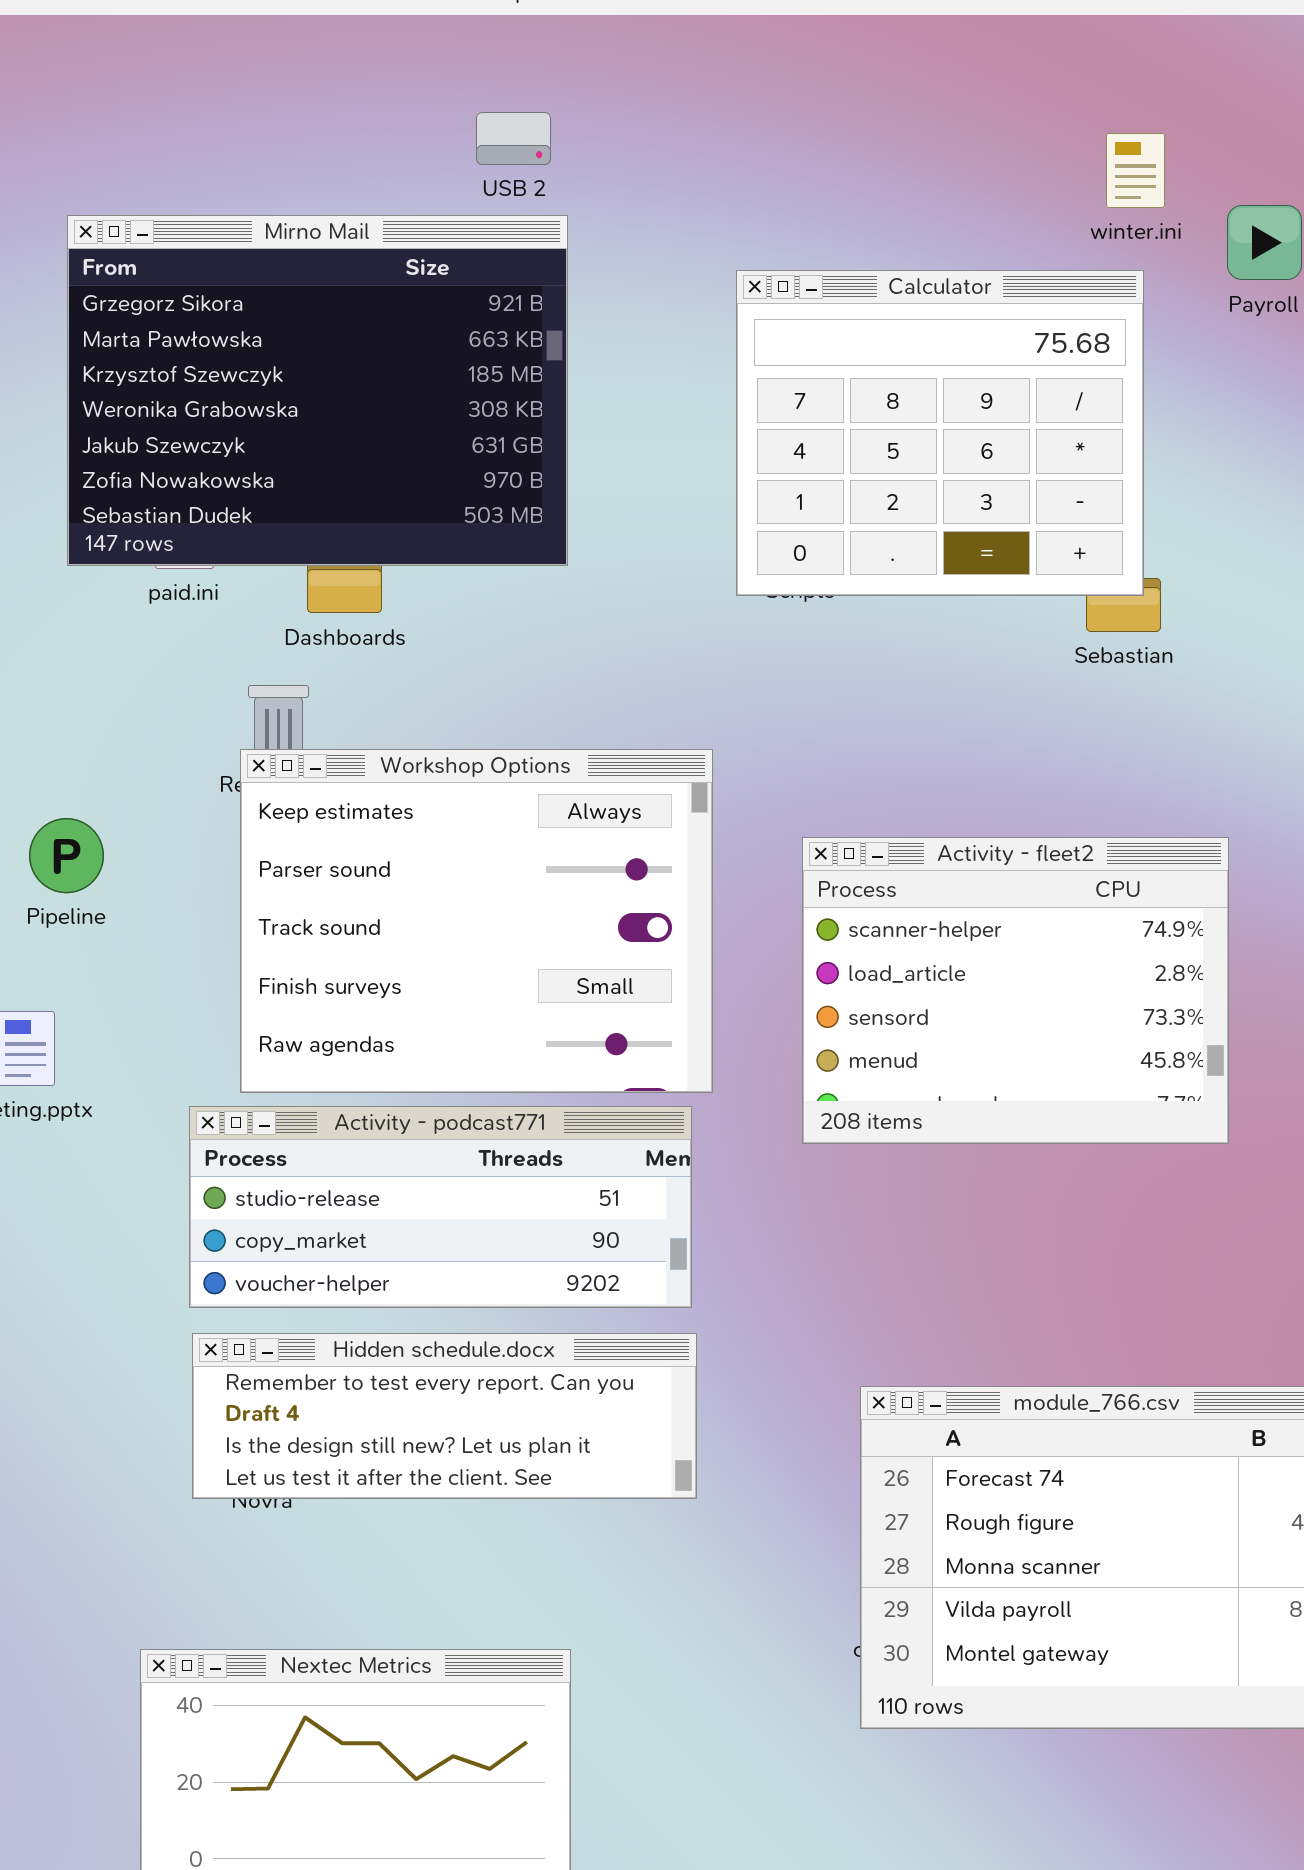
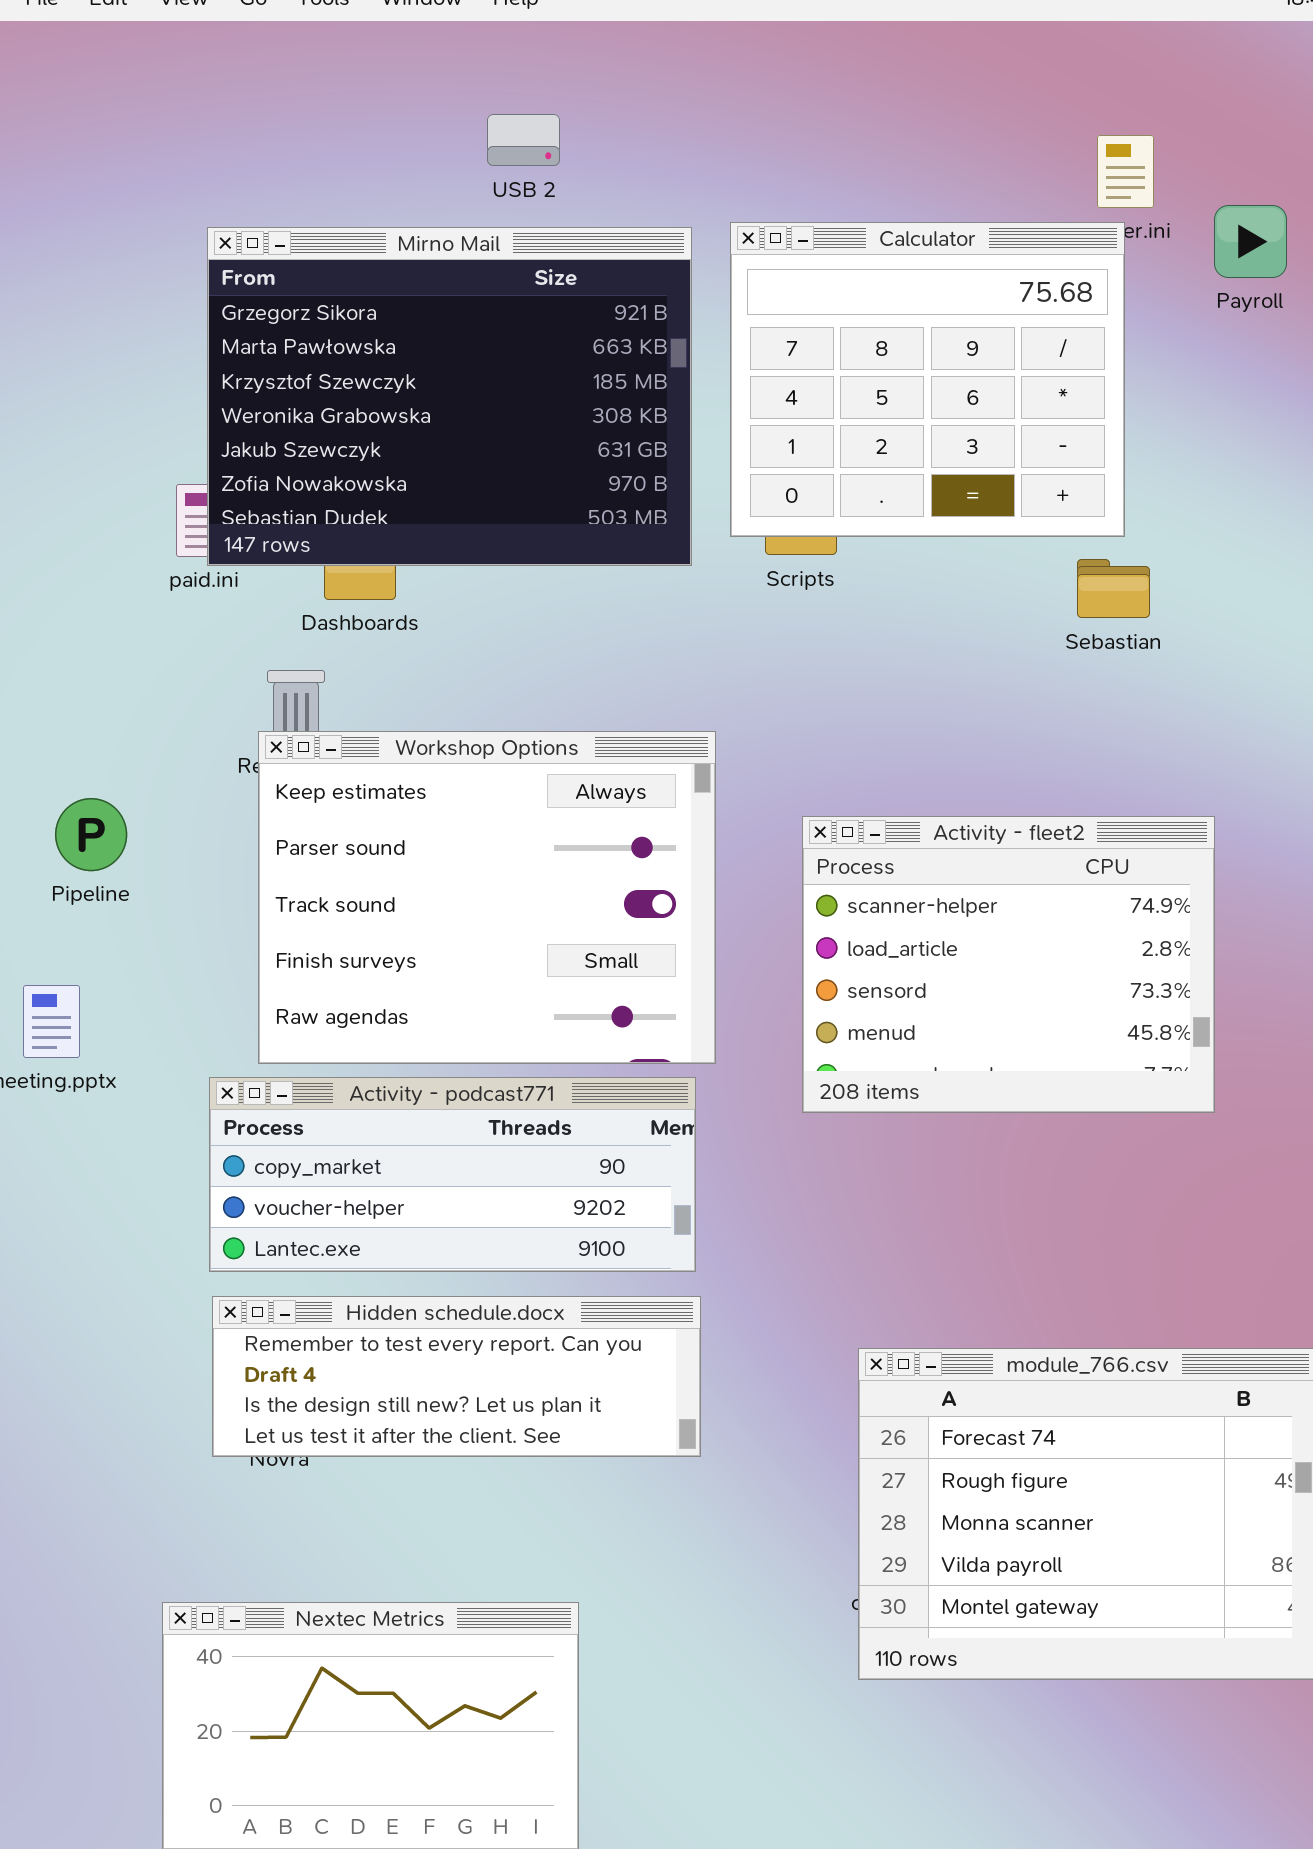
Mirno Mail: [67,215,568,566] -> [207,227,692,566], moved
Calculator: [736,270,1144,596] -> [730,222,1125,537], moved
Activity - podcast771: [189,1106,692,1308] -> [209,1077,696,1272], scrolled down 1 row

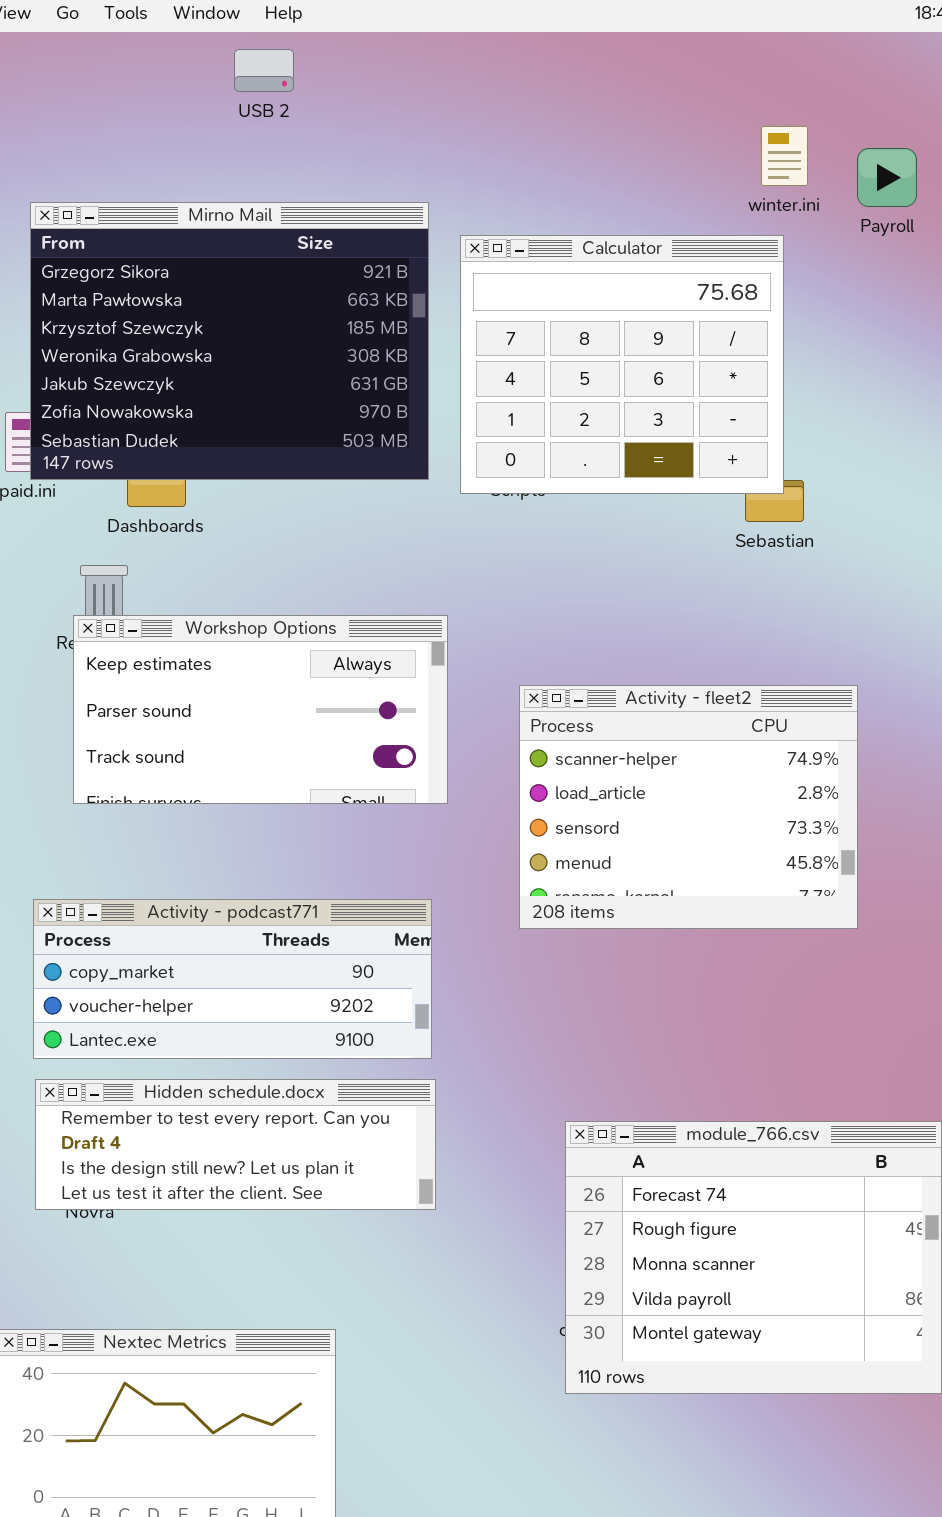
USB 2: [487,114,560,166] -> [234,49,294,92], moved
Payroll: [1214,205,1287,278] -> [857,148,917,207], moved
Calculator: [730,222,1125,537] -> [460,235,784,494], moved
Workshop Options: [258,731,716,1064] -> [73,615,448,804], resized

